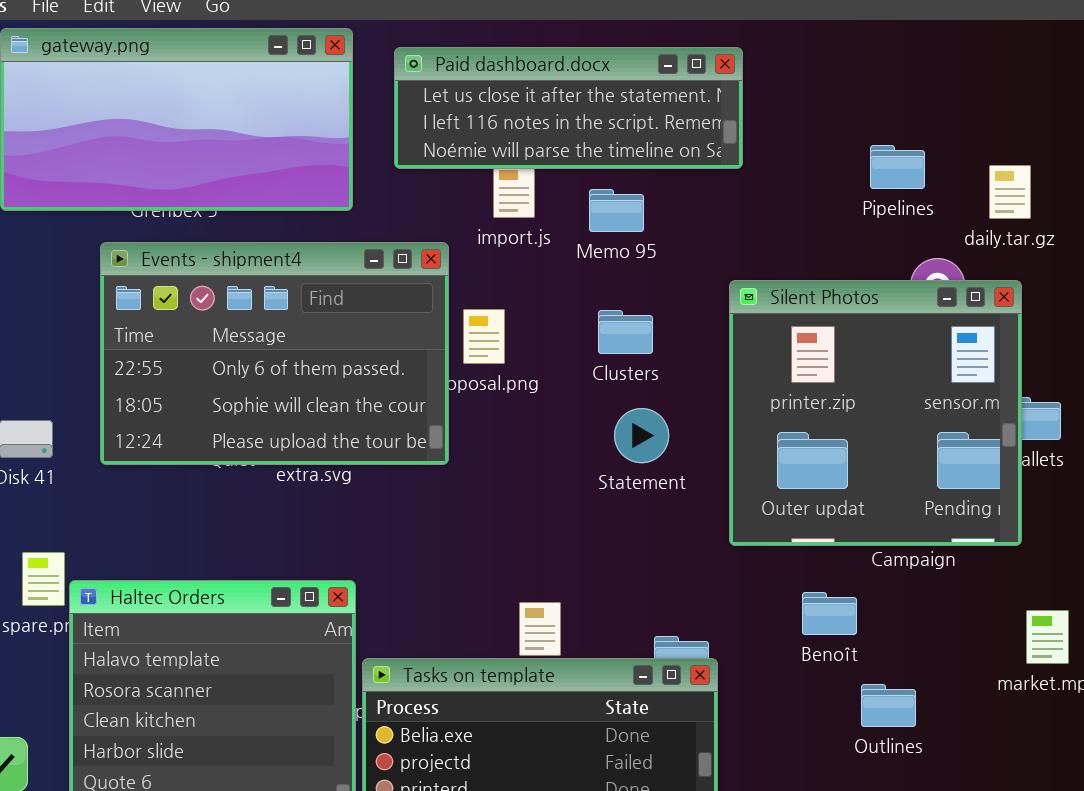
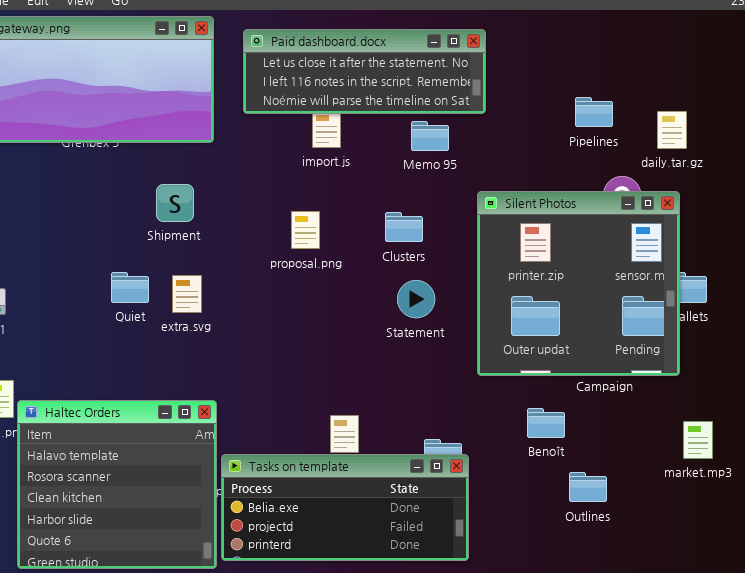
Memo 95: [589,189,644,232] -> [411,121,449,151], moved
Events - shipment4: [100,242,449,465] -> none, closed

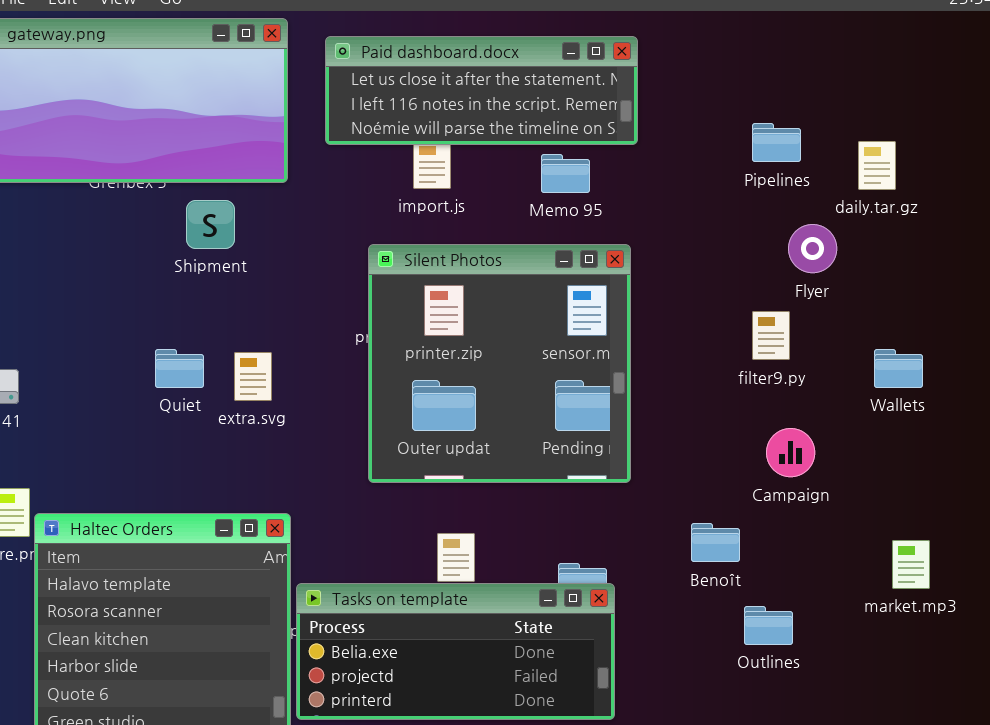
Shipment: [156,184,194,222] -> [186,200,235,249], moved
Silent Photos: [477,191,680,376] -> [368,244,631,483], moved

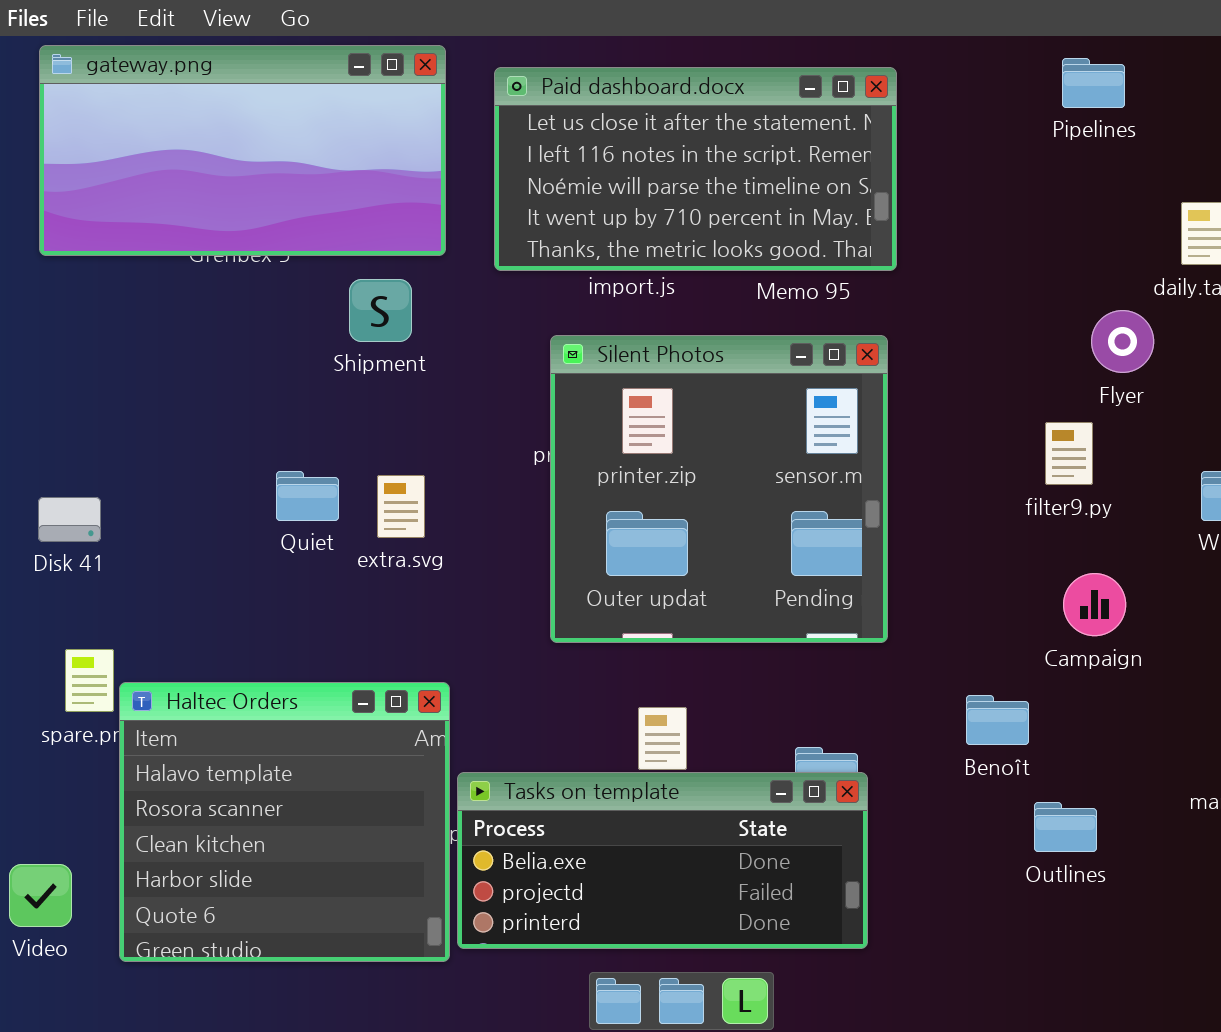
Paid dashboard.docx: [325,36,638,145] -> [494,67,897,271], resized
Pipelines: [752,123,801,162] -> [1062,58,1125,108], moved
Shipment: [186,200,235,249] -> [349,279,412,342], moved

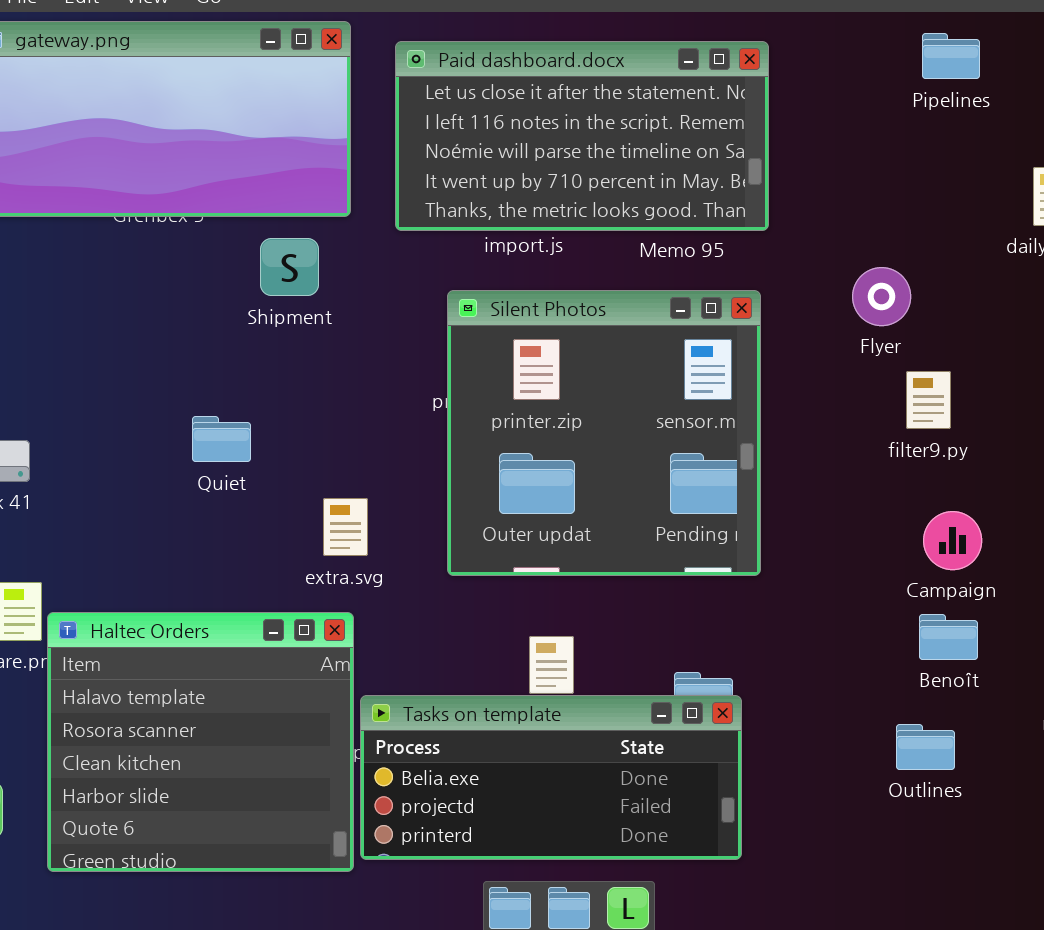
Flyer: [1091,310,1154,373] -> [852,267,911,326], moved
extra.svg: [377,475,425,538] -> [323,498,368,556], moved
Benoît: [966,695,1029,745] -> [919,614,978,660], moved

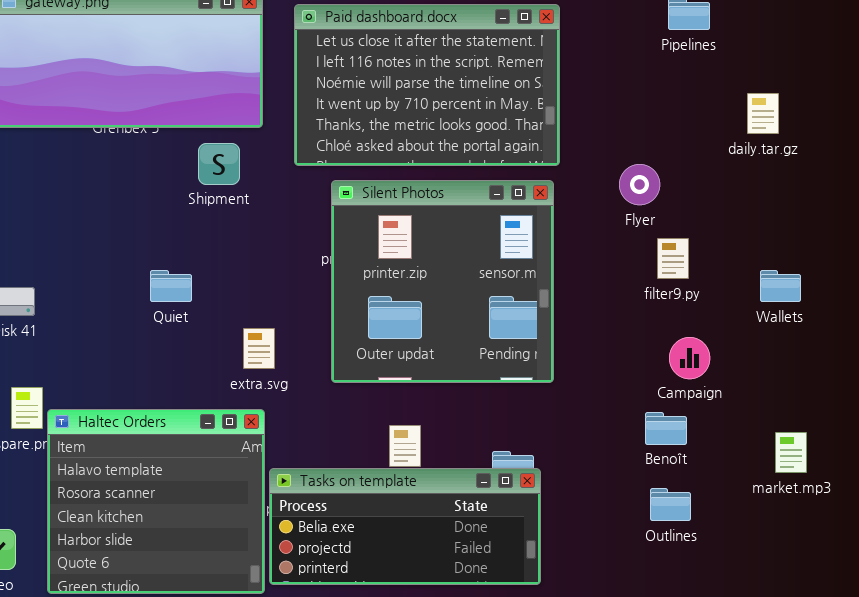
Paid dashboard.docx: [395,41,769,231] -> [294,4,560,166], resized
Benoît: [919,614,978,660] -> [645,412,687,445], moved

